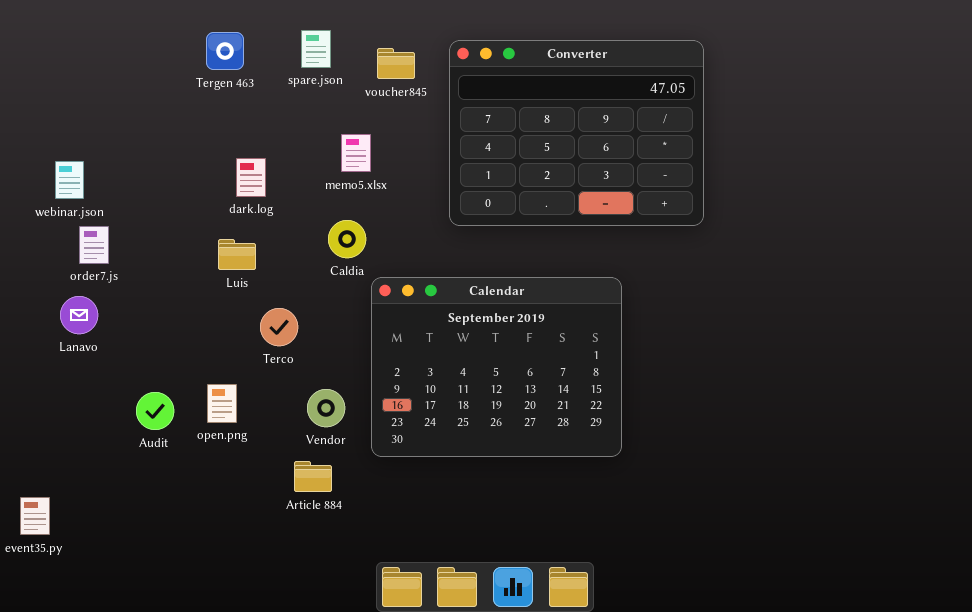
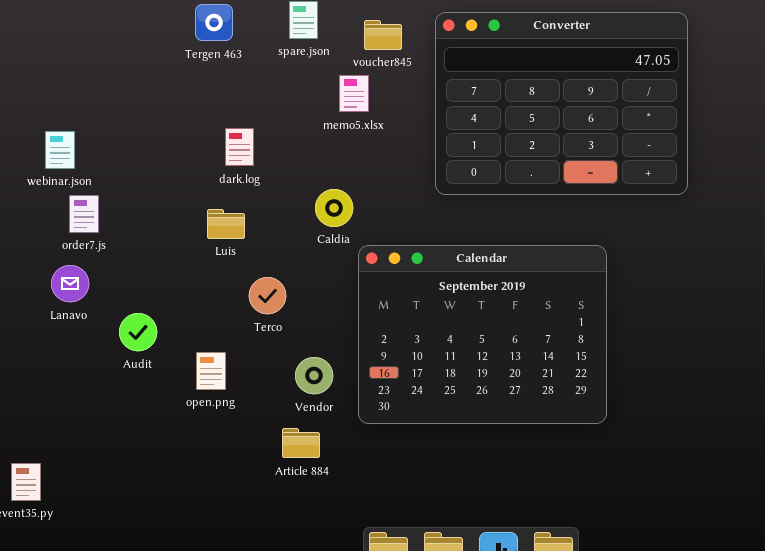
memo5.xlsx: [341,134,371,172] -> [339,75,369,112], moved
Audit: [136,392,174,430] -> [119,313,157,351], moved

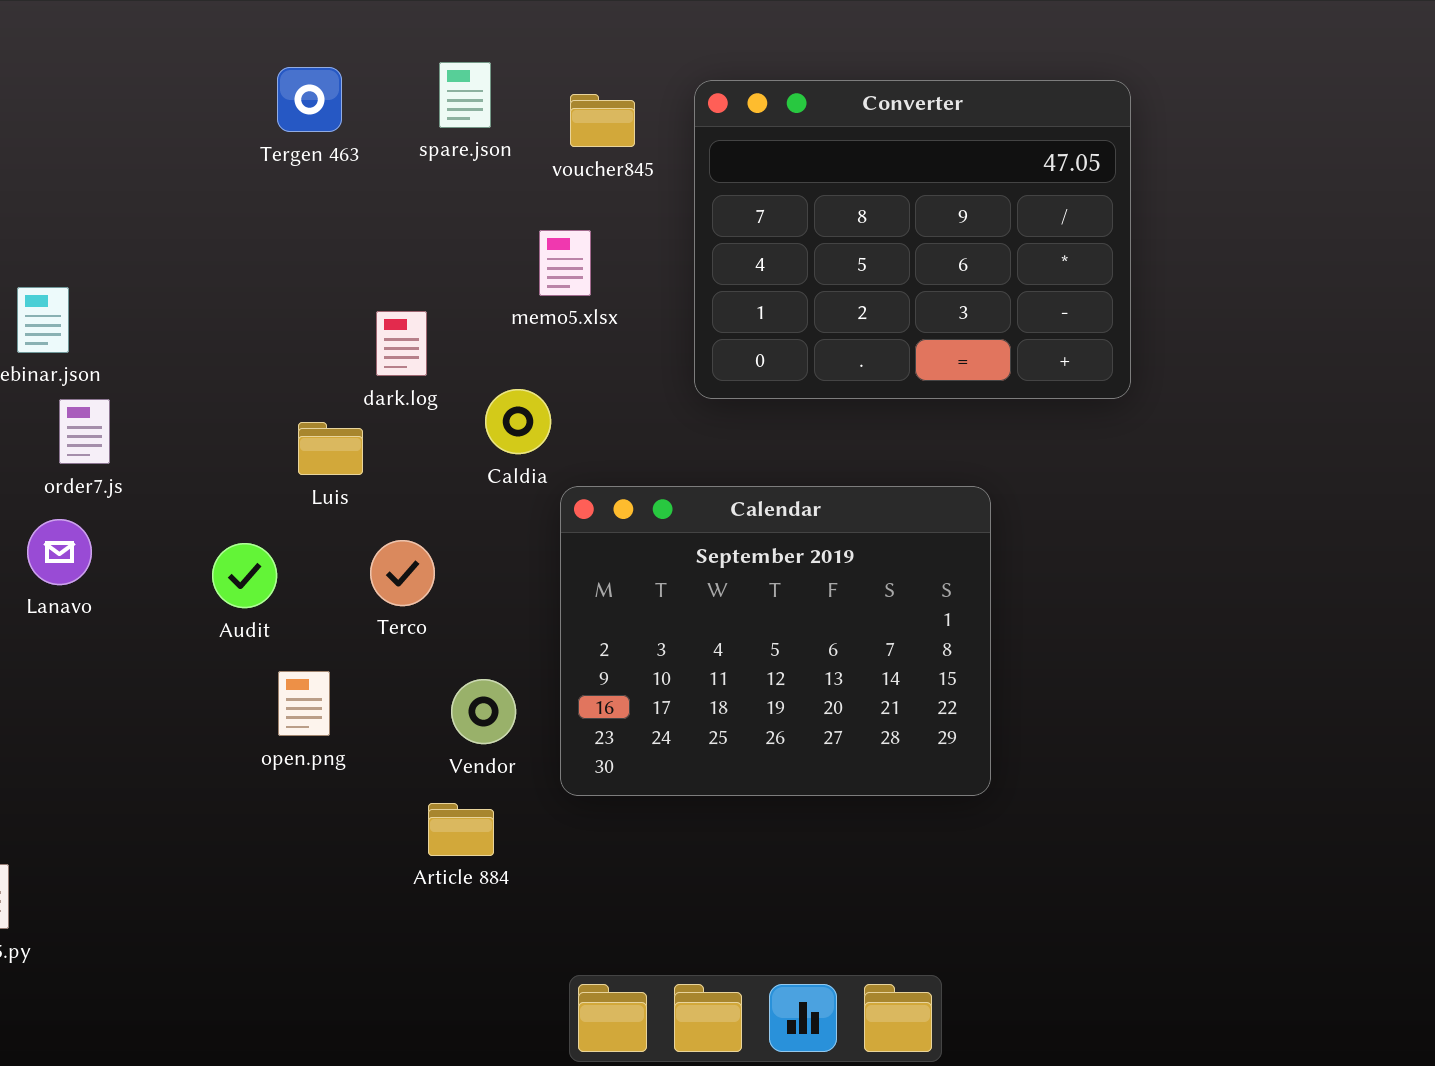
memo5.xlsx: [339,75,369,112] -> [539,230,591,296], moved
dark.log: [225,128,254,166] -> [376,311,427,376], moved
Audit: [119,313,157,351] -> [212,543,277,608], moved

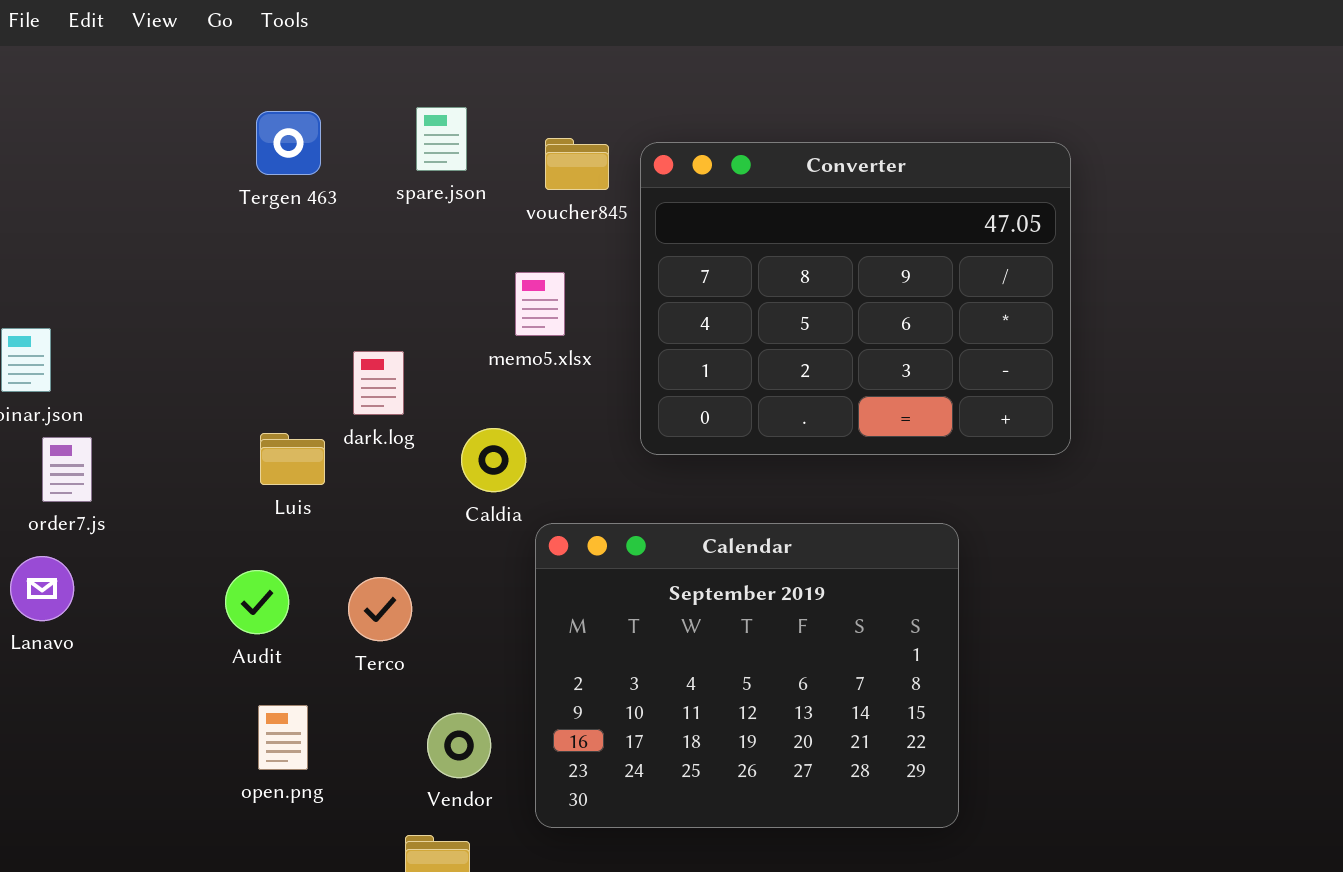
Converter: [694,80,1131,399] -> [640,142,1071,455], moved
Luis: [298,422,363,475] -> [260,433,325,485], moved
Audit: [212,543,277,608] -> [225,570,289,634], moved

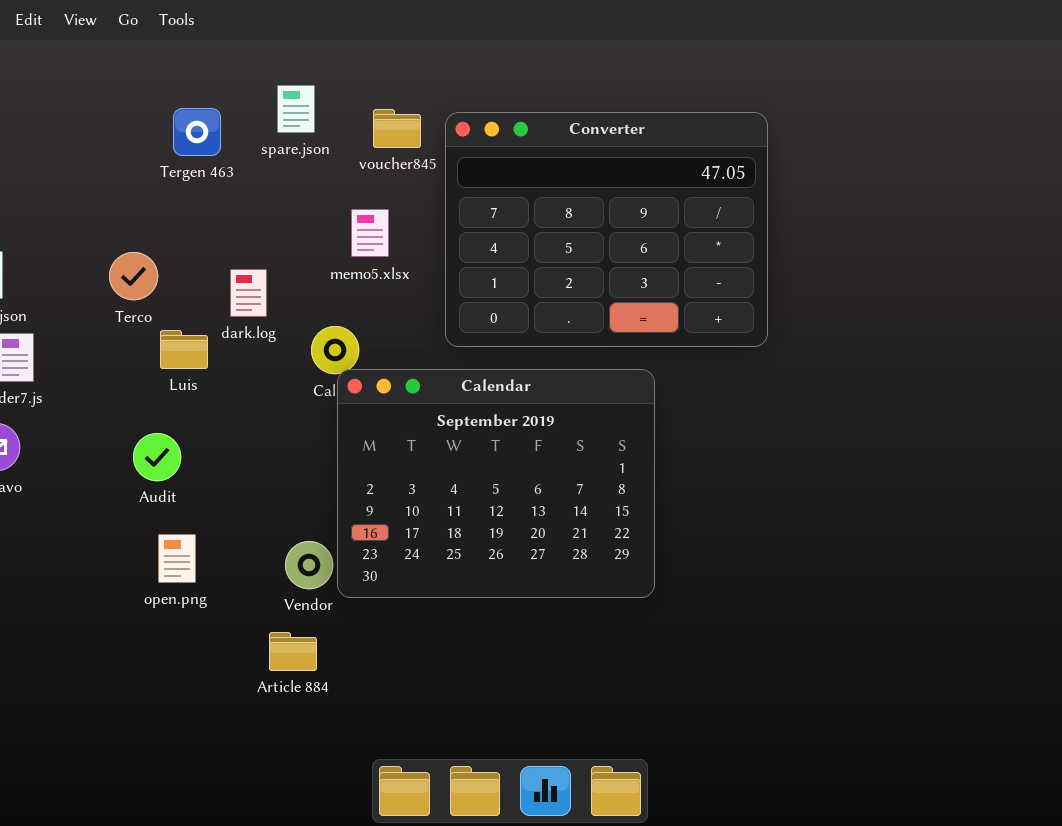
Tergen 463: [256,111,321,175] -> [173,108,221,156], moved
Calendar: [535,523,959,828] -> [337,369,655,598], moved
Terco: [348,577,412,641] -> [109,252,158,300], moved

